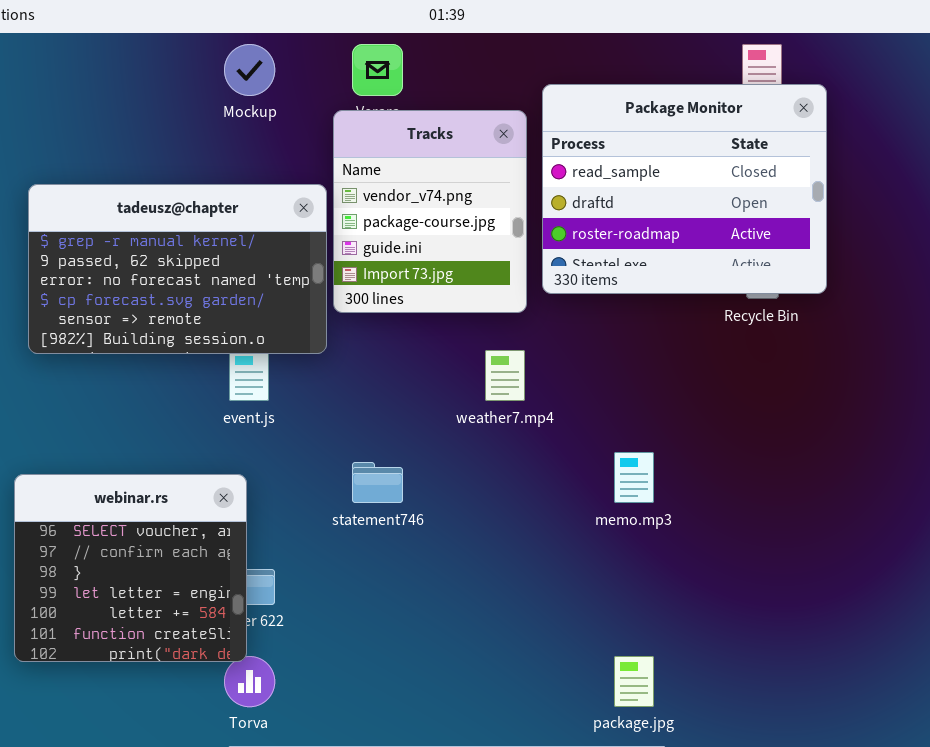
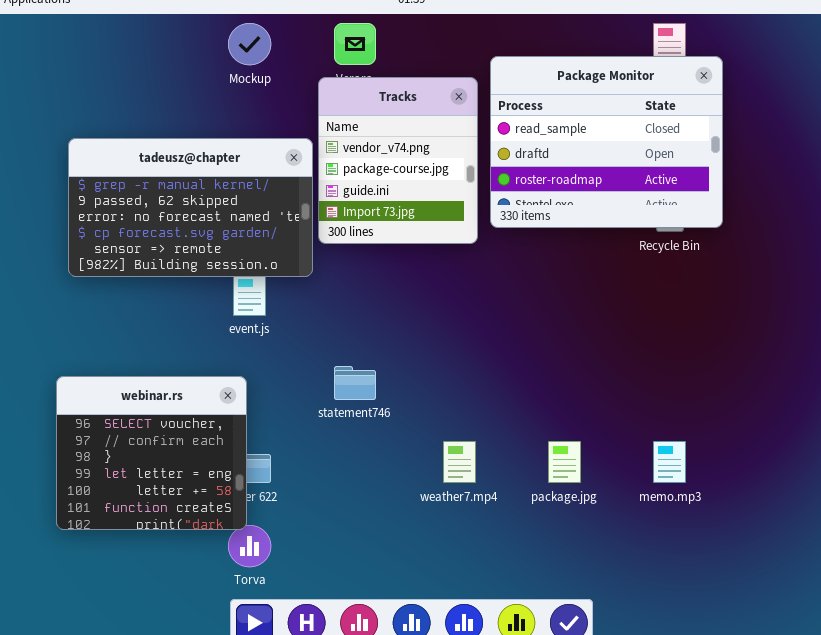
weather7.mp4: [485,350,525,401] -> [443,441,476,483], moved
memo.mp3: [614,452,654,503] -> [653,441,686,483], moved
package.jpg: [614,656,654,707] -> [548,441,581,483], moved

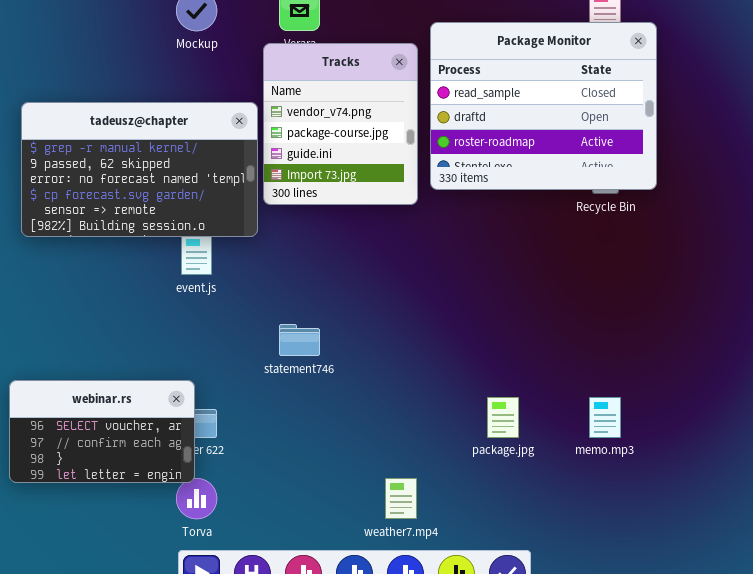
webinar.rs: [56,376,247,530] -> [9,380,195,483], resized
weather7.mp4: [443,441,476,483] -> [385,478,417,519], moved

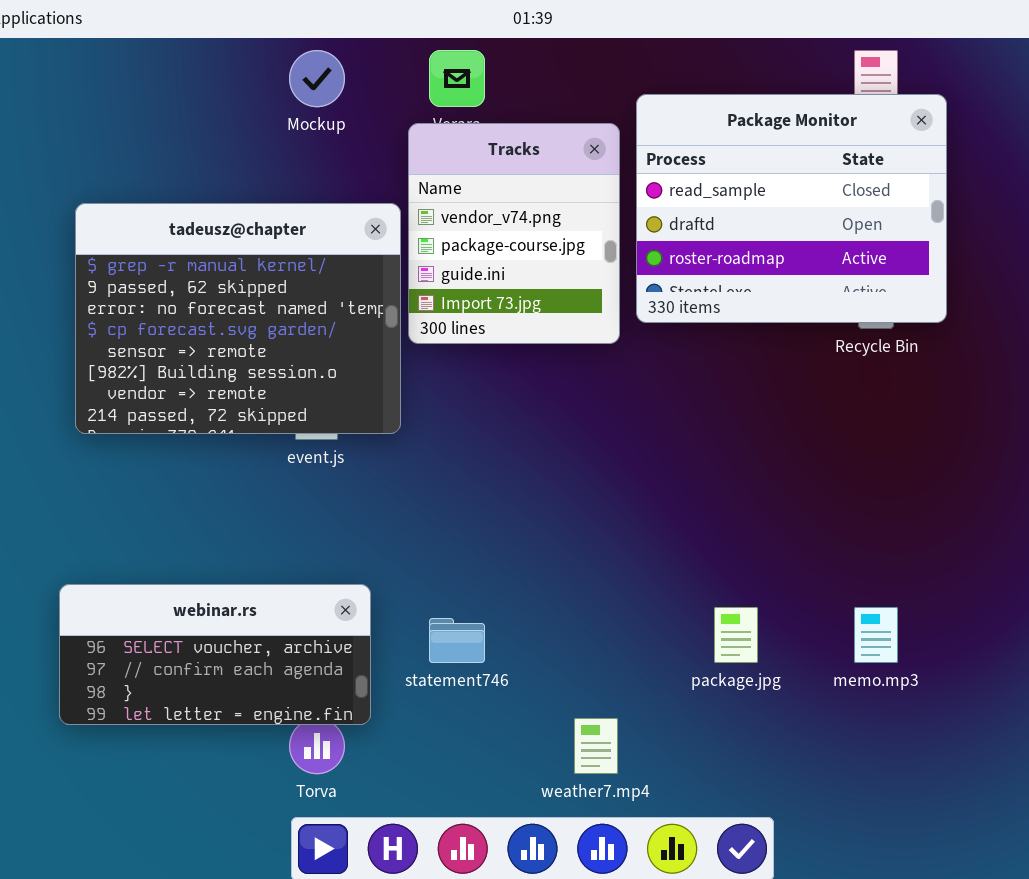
tadeusz@chapter: [21,102,258,237] -> [75,203,401,434], resized
statement746: [279,324,320,356] -> [429,618,485,663], moved
webinar.rs: [9,380,195,483] -> [59,584,371,725], resized

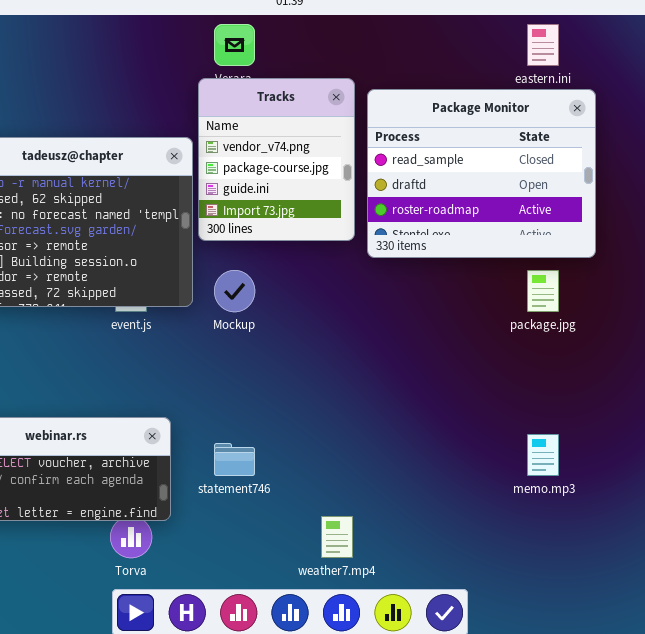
Mockup: [289,50,345,107] -> [214,270,255,312], moved
Package Monitor: [636,94,947,323] -> [367,89,596,258], moved
package.jpg: [714,607,758,663] -> [527,270,559,312], moved

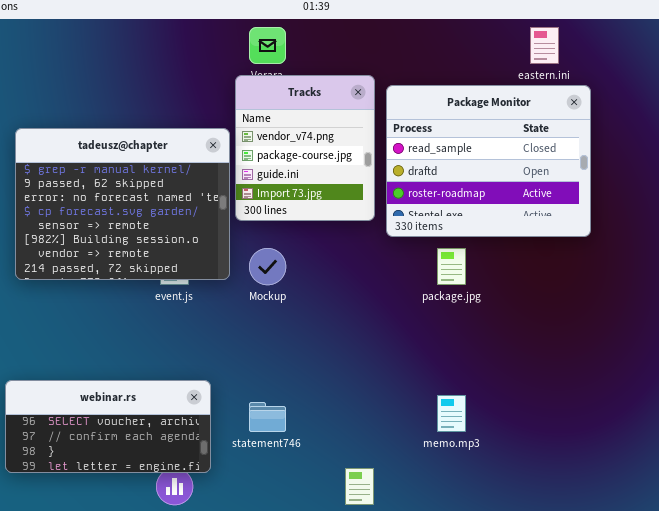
package.jpg: [527,270,559,312] -> [437,248,466,285], moved
memo.mp3: [527,434,559,476] -> [437,395,466,432], moved

